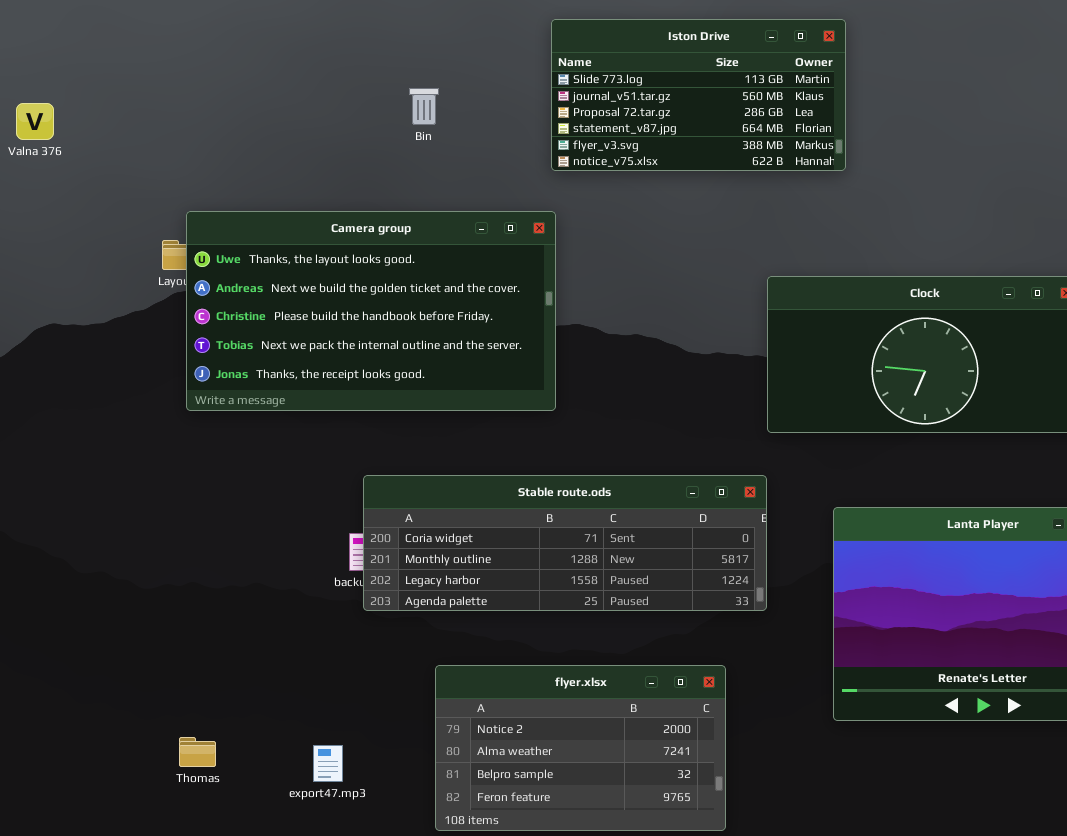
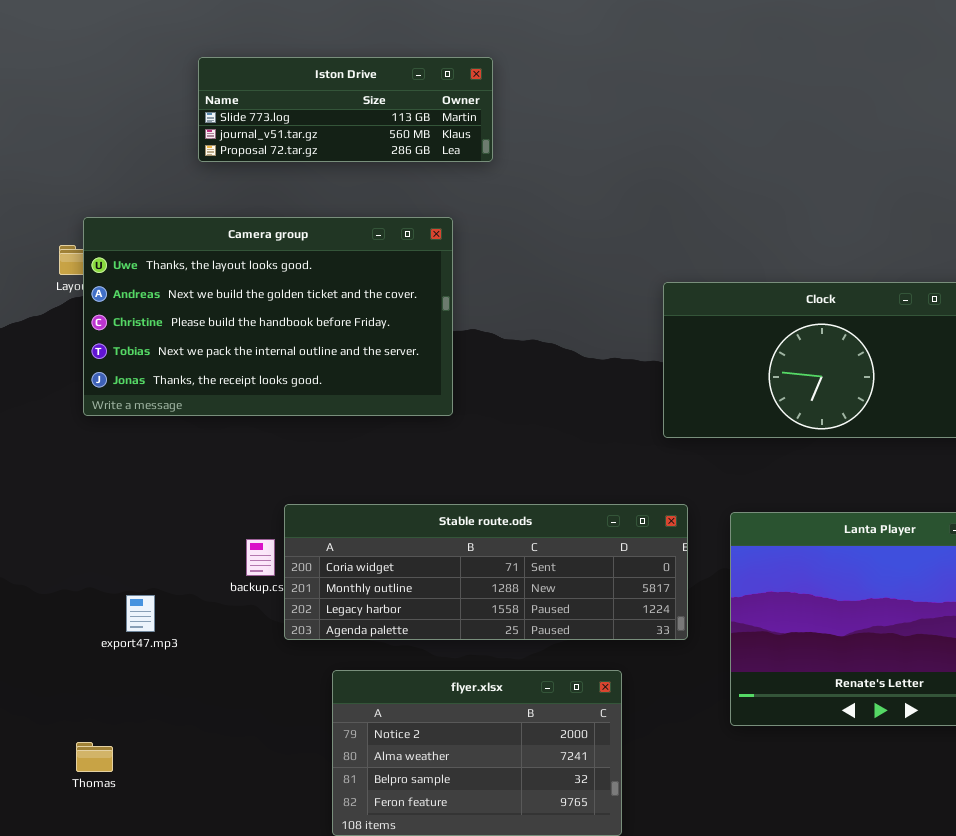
Iston Drive: [551,19,846,171] -> [198,57,493,162], moved, resized
Stable route.ods: [363,475,767,611] -> [284,504,688,640], moved
export47.mp3: [313,745,343,782] -> [126,595,155,632], moved

